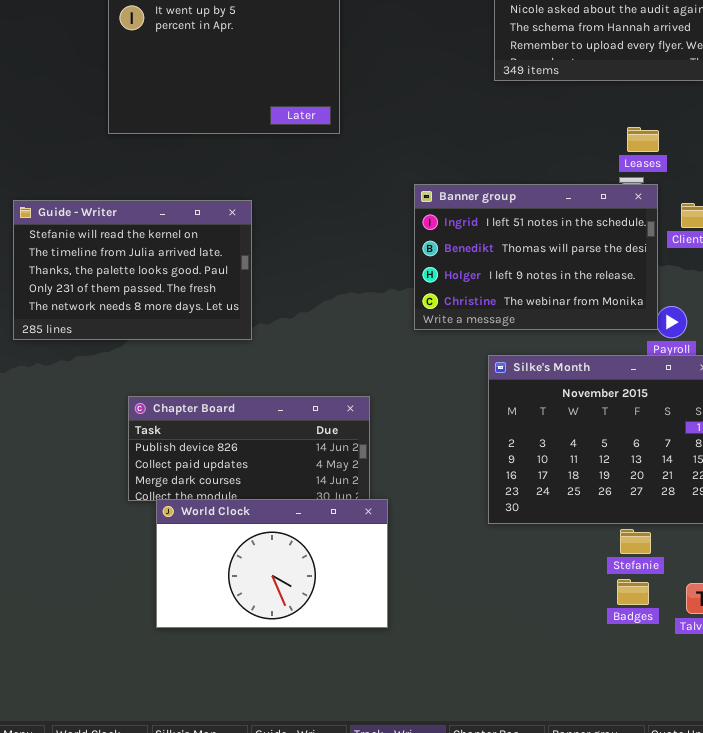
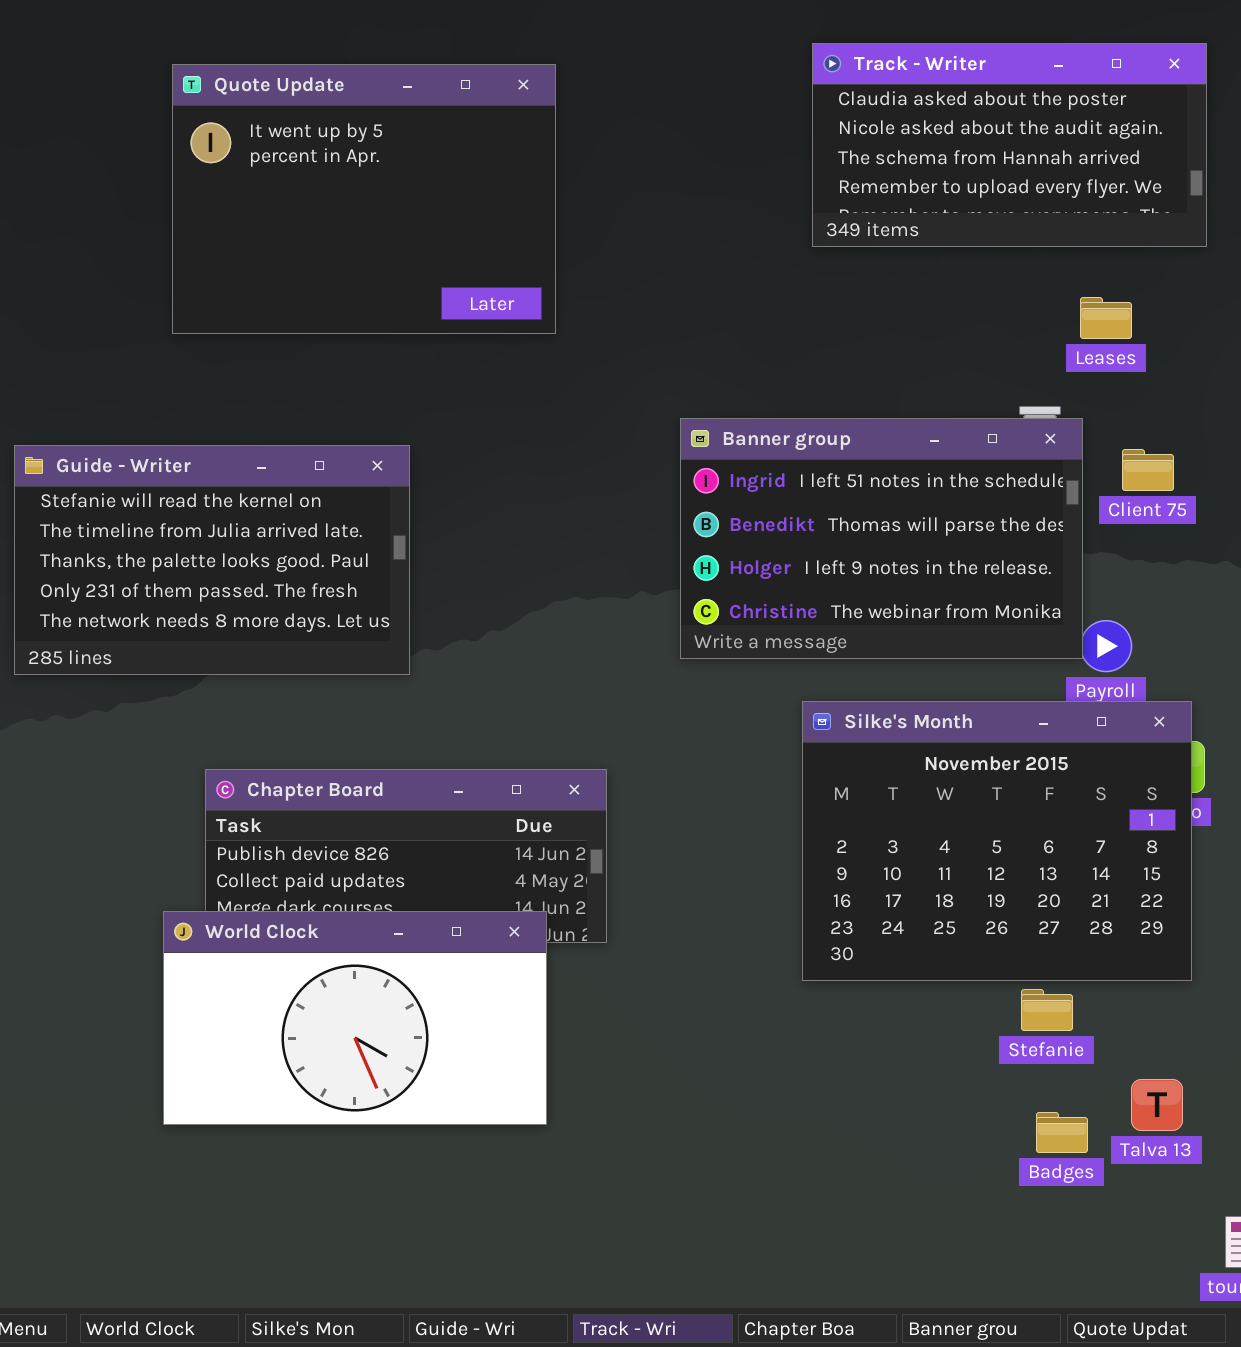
Leases: [627,127,659,152] -> [1080,297,1132,339], moved
World Clock: [156,499,388,628] -> [163,911,547,1125], moved
Badges: [617,579,649,605] -> [1036,1112,1088,1153], moved

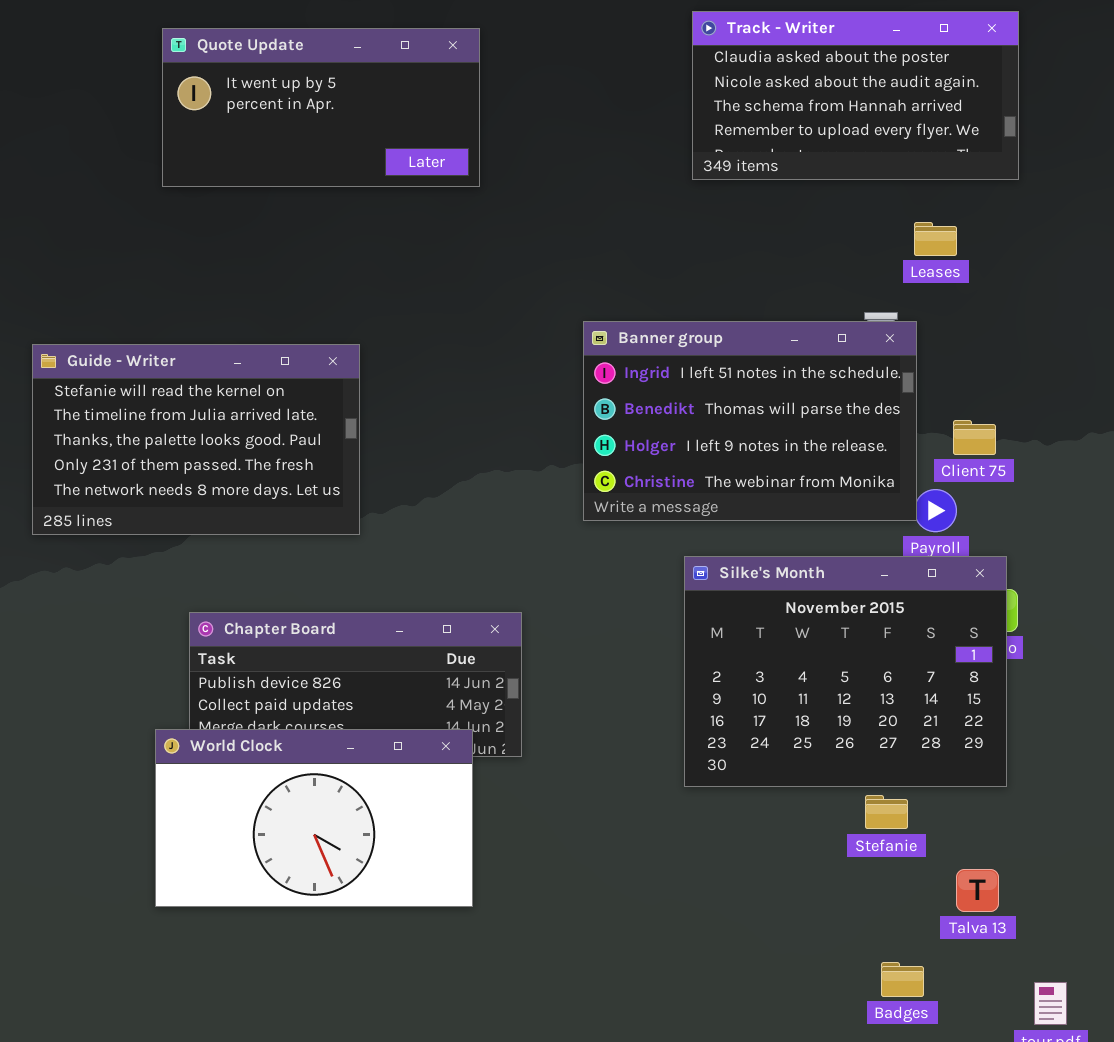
Quote Update: [172,64,556,334] -> [162,28,480,187], resized
Client 75: [1122,449,1174,491] -> [953,420,996,455], moved
Badges: [1036,1112,1088,1153] -> [881,962,924,997], moved

